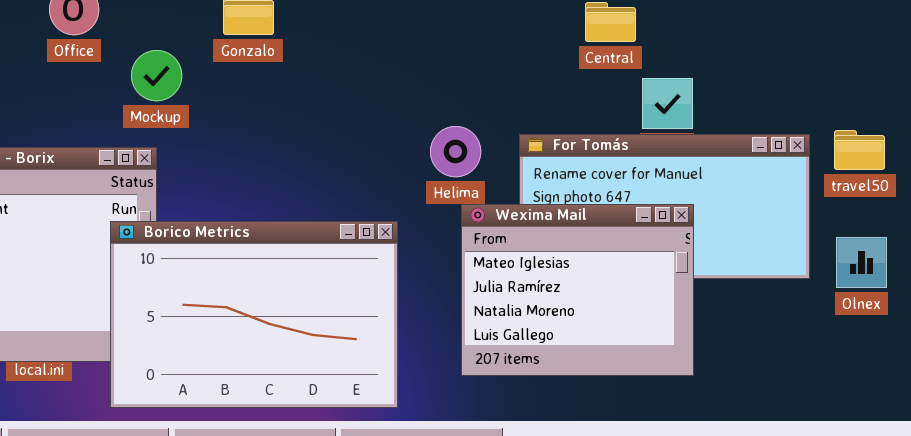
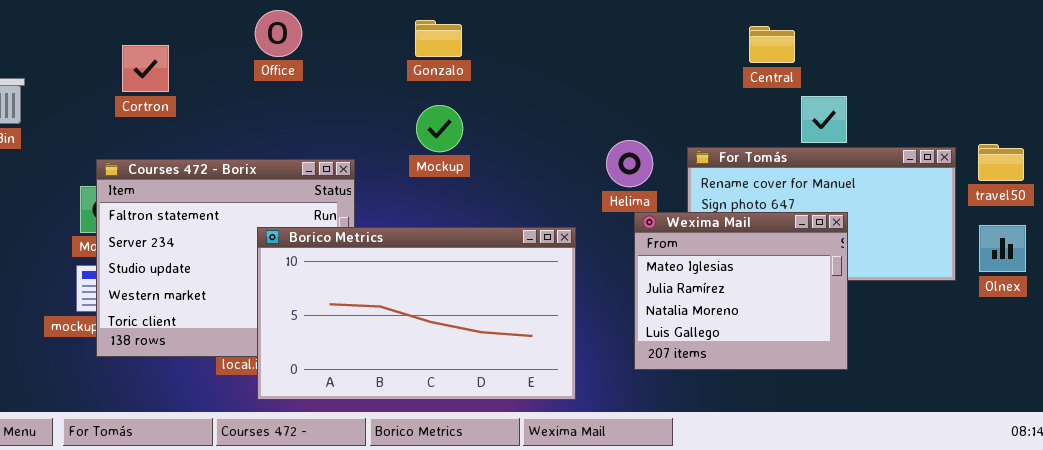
Mockup: [131,50,182,101] -> [416,105,463,152], moved
Borico Metrics: [110,221,398,408] -> [257,227,576,400], resized
Olnex: [836,237,887,288] -> [979,225,1026,272], moved

